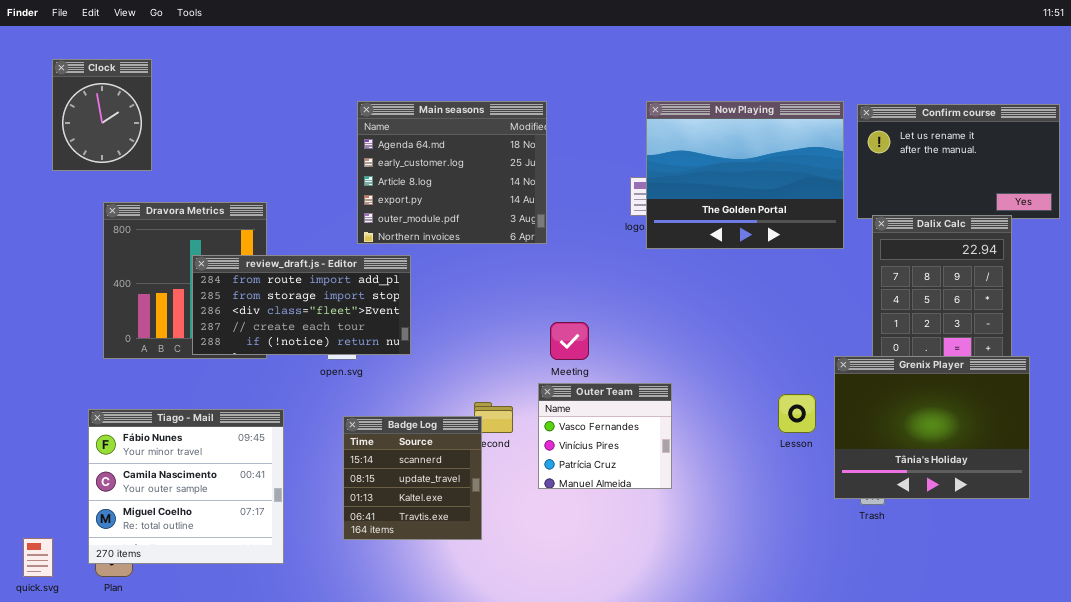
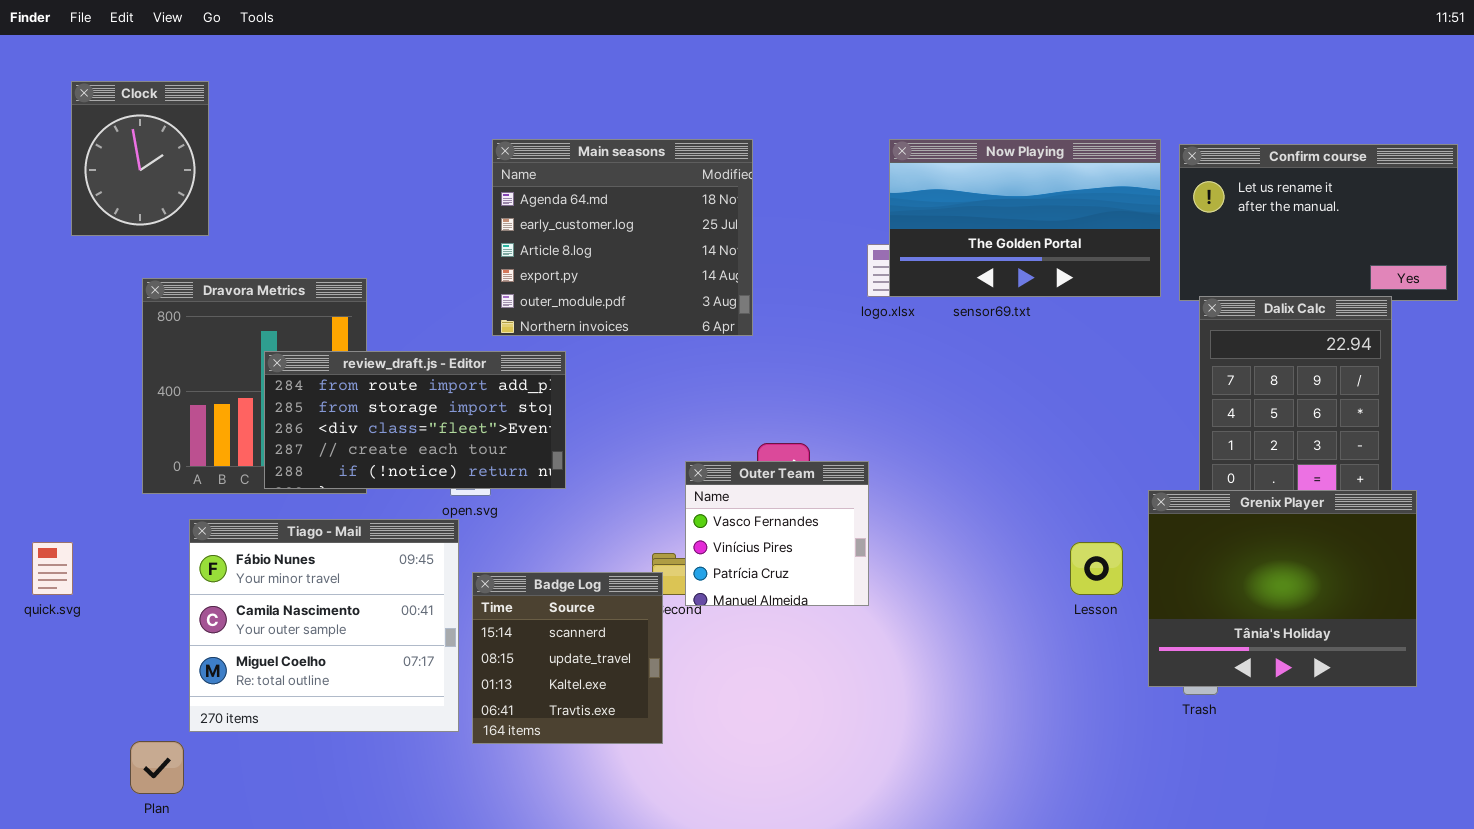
Now Playing: [646,101,844,249] -> [889,139,1161,297], resized
Outer Team: [538,383,672,489] -> [685,461,869,606], moved
Tiago - Mail: [88,409,284,564] -> [189,519,459,732], moved
quick.svg: [23,538,53,577] -> [32,542,73,595], moved

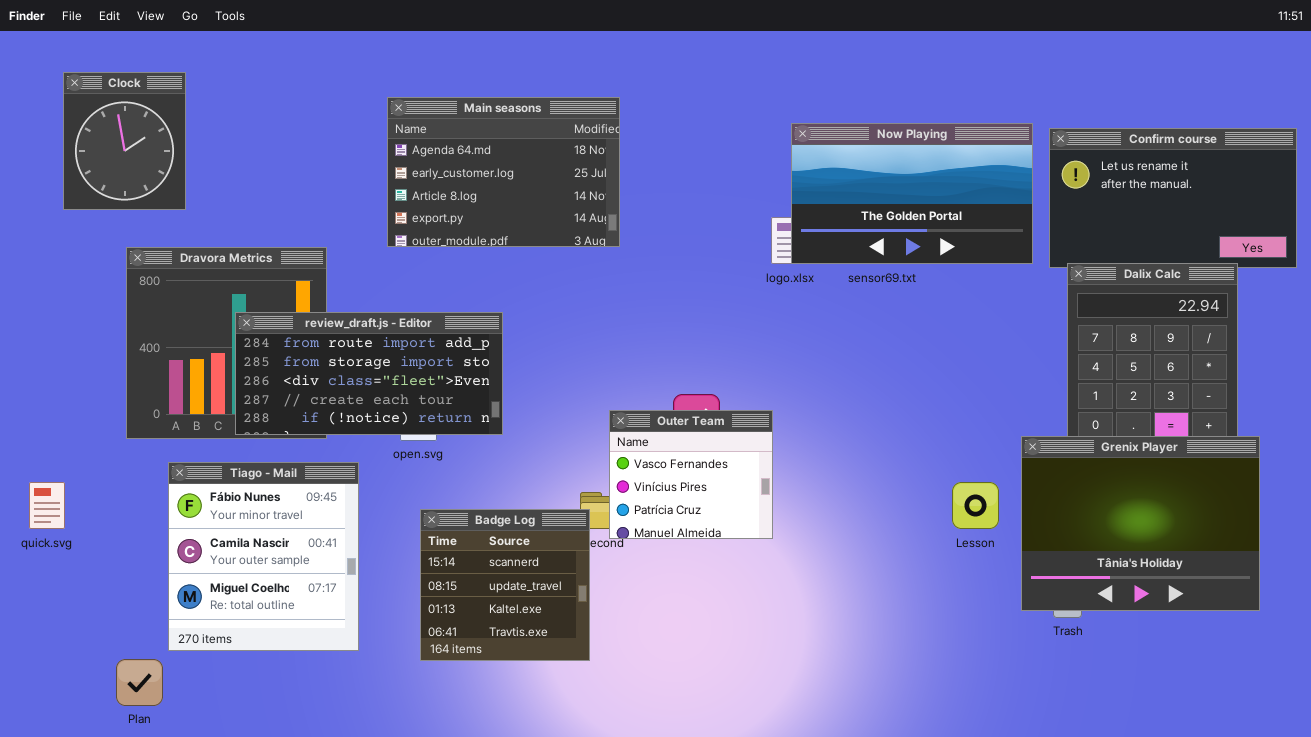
Main seasons: [492,139,753,336] -> [387,97,620,247], moved, resized
Tiago - Mail: [189,519,459,732] -> [168,462,359,651], resized

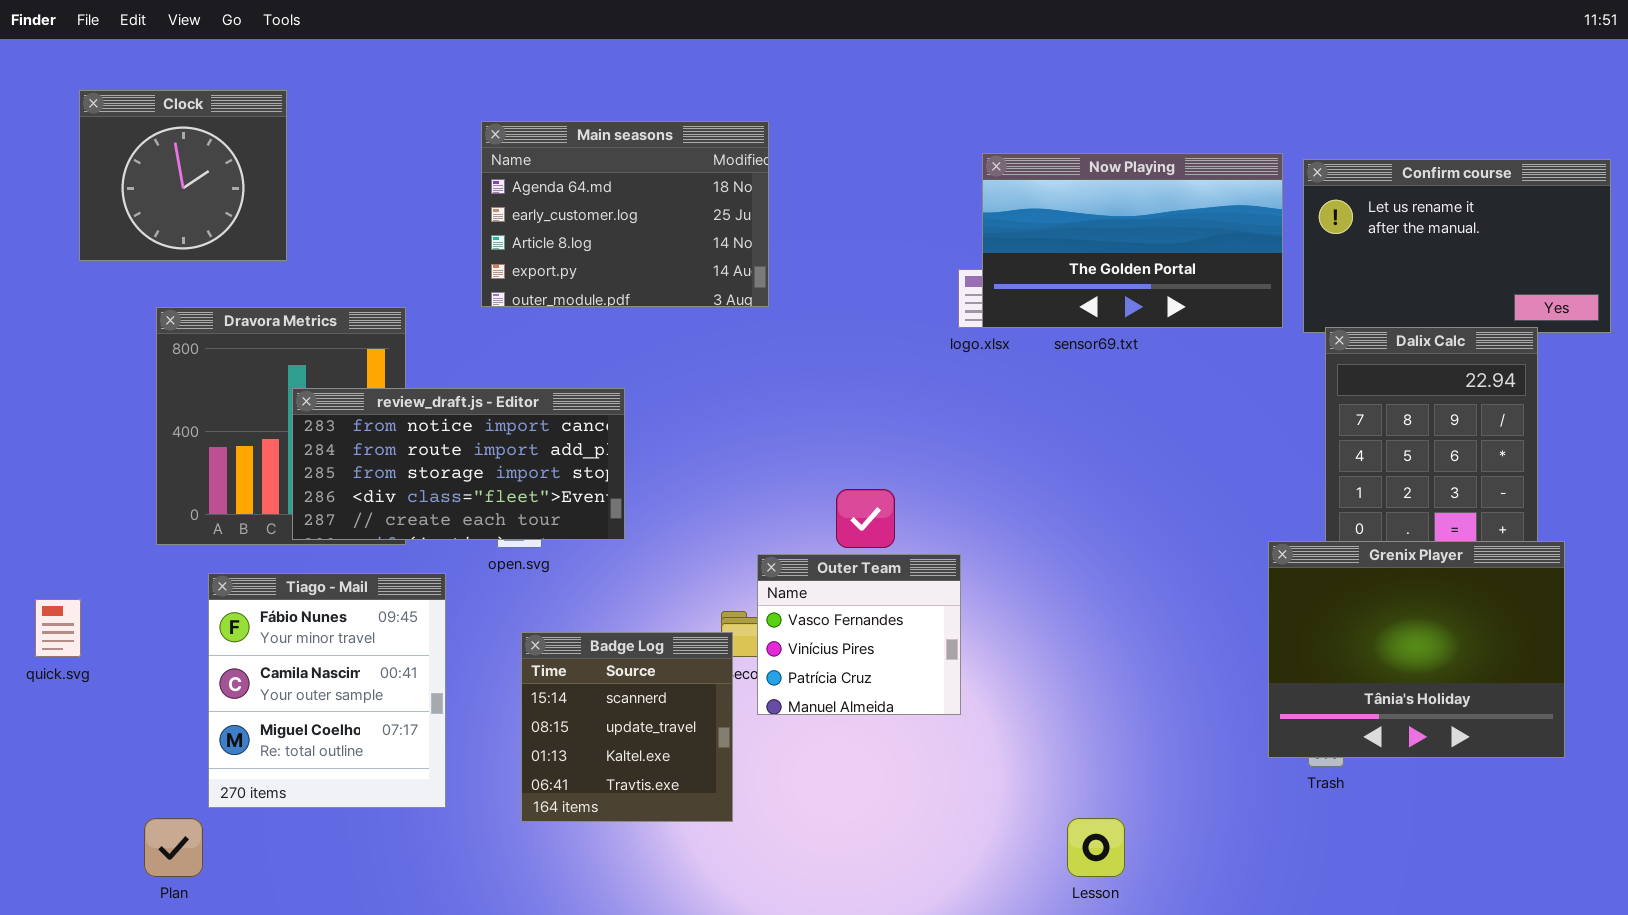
Clock: [63,72,186,210] -> [79,90,287,261], resized
review_draft.js - Editor: [235,312,503,435] -> [292,388,625,540], scrolled up 1 row
Outer Team: [609,410,773,539] -> [757,554,961,715], moved
Lesson: [952,482,999,529] -> [1067,818,1125,877], moved

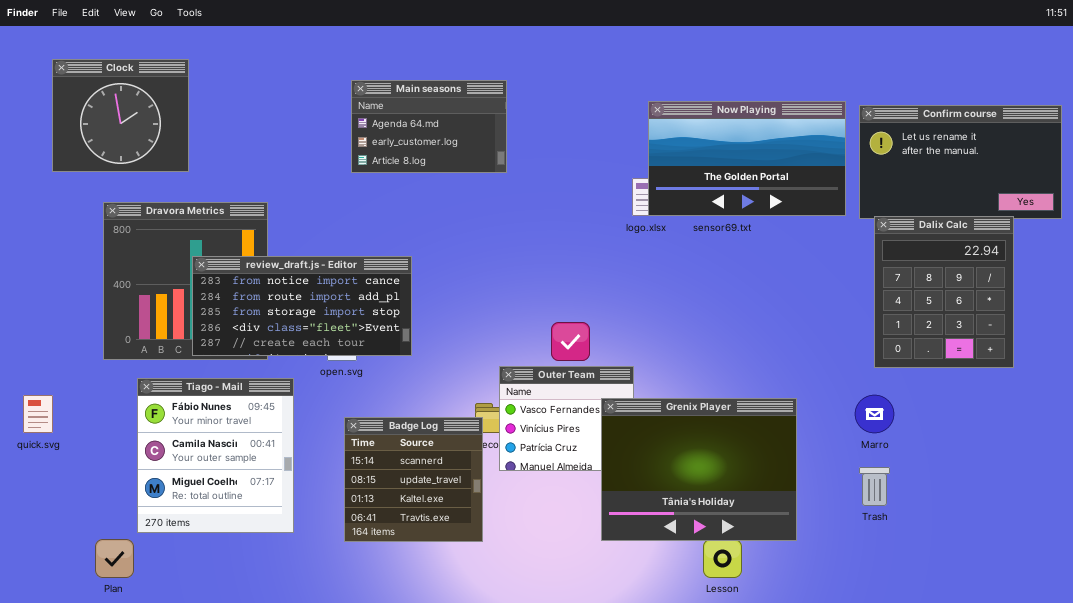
Main seasons: [481,121,769,307] -> [351,80,507,173], resized
Grenix Player: [1268,541,1565,758] -> [601,398,797,541], moved

